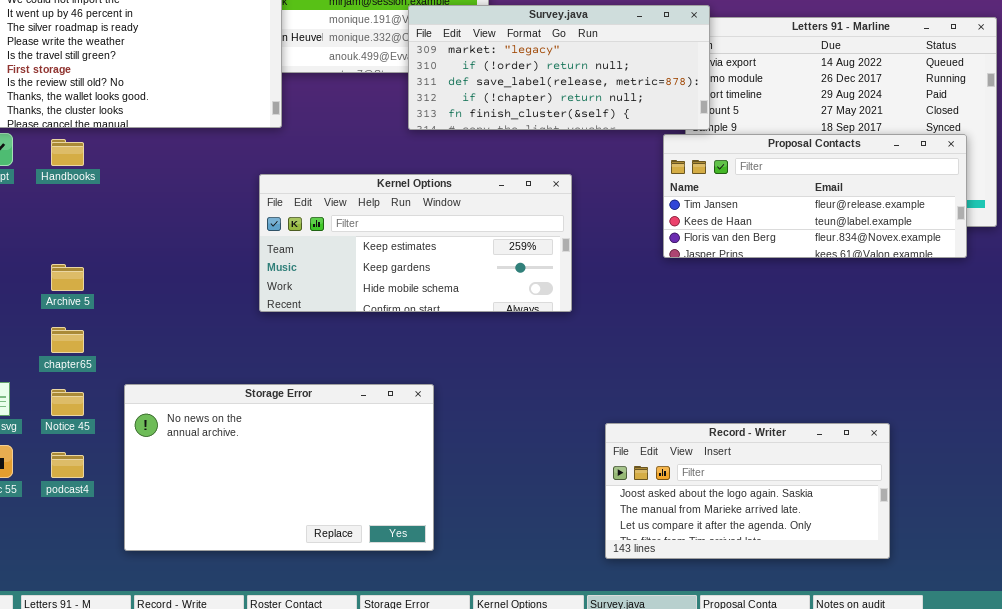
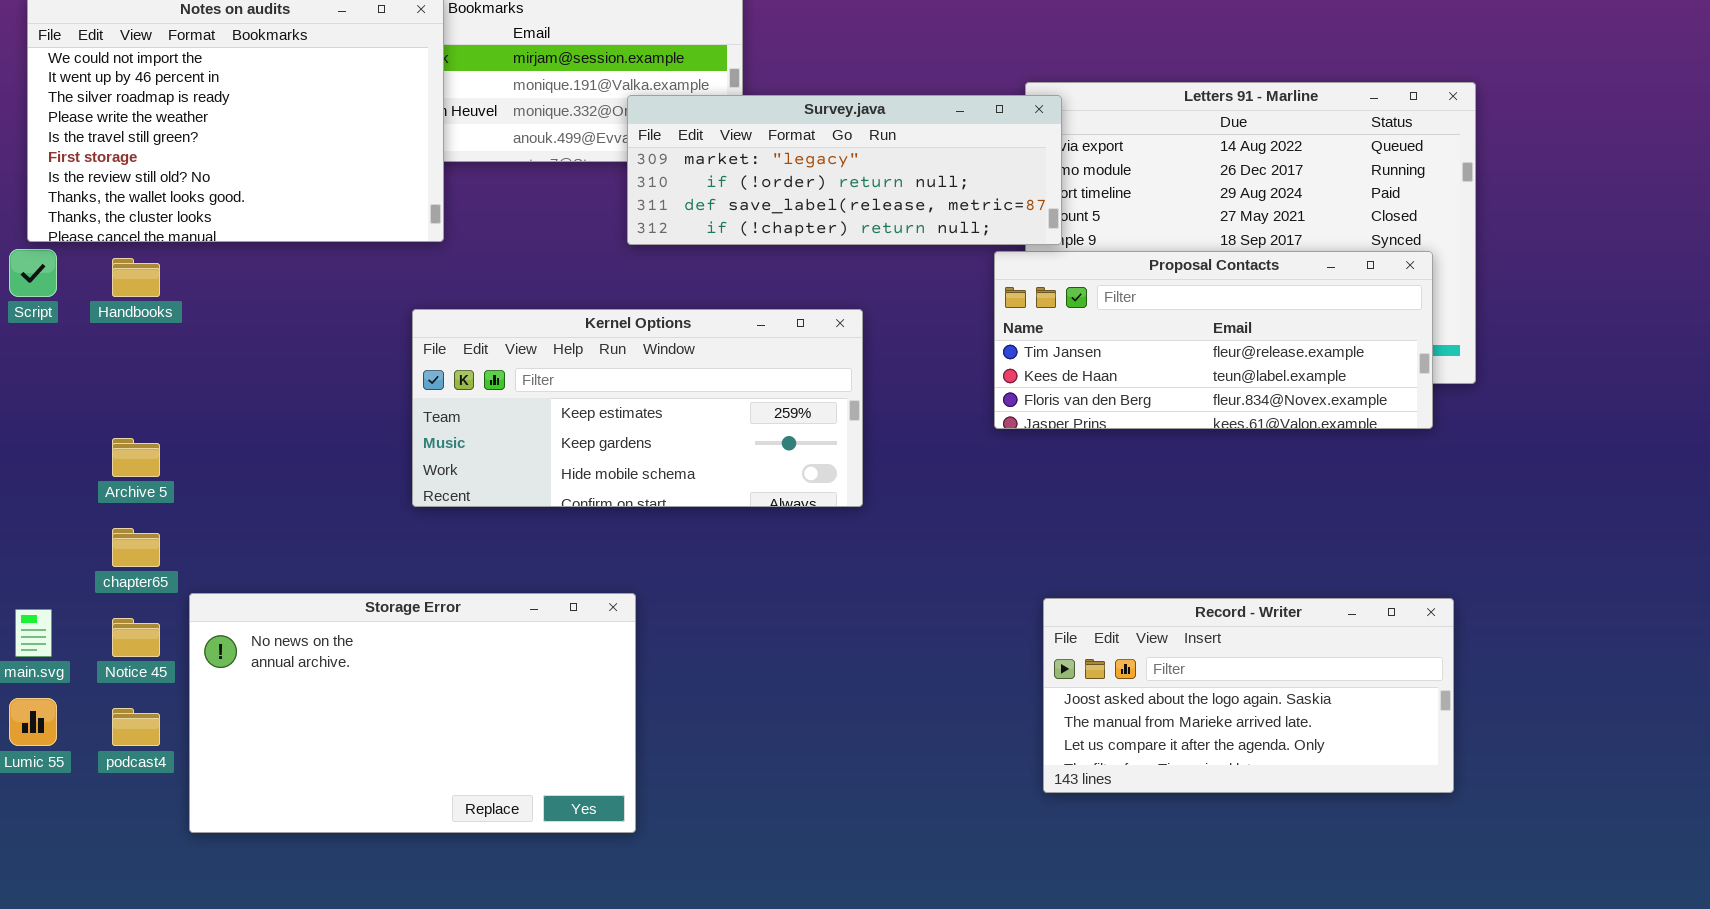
Survey.java: [408,5,710,130] -> [627,95,1062,245], resized
Storage Error: [124,384,434,551] -> [189,593,636,833], moved
Record - Writer: [605,423,890,559] -> [1043,598,1454,793], moved

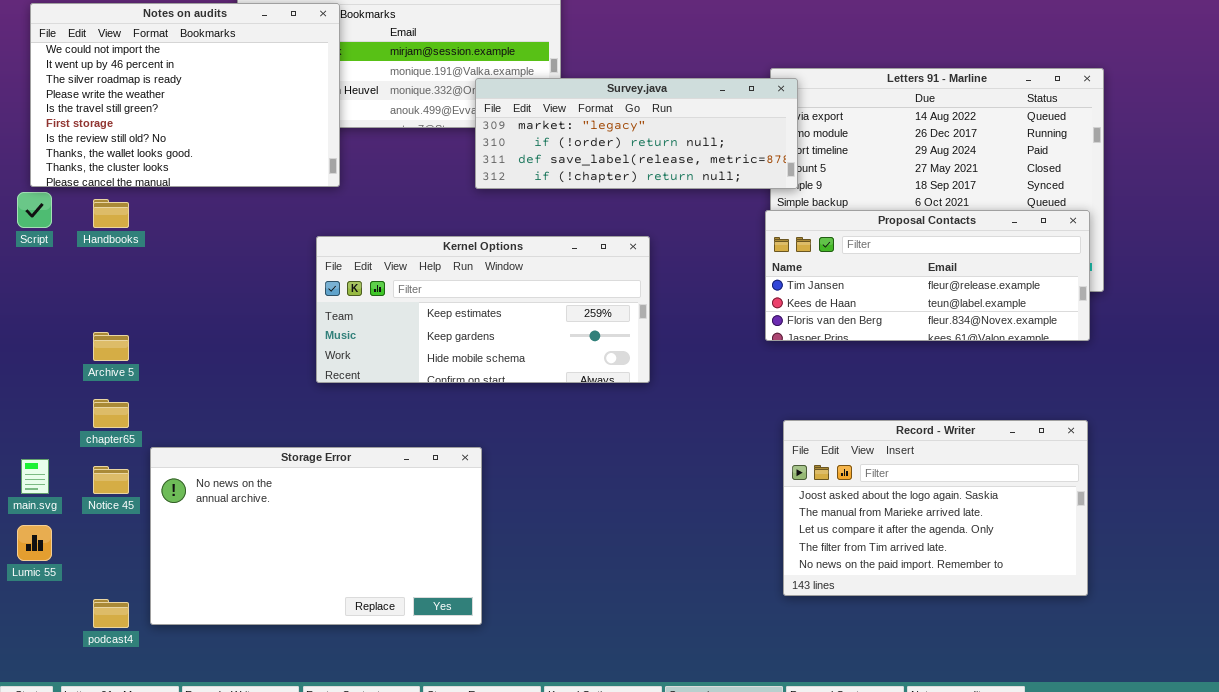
Proposal Contacts: [994,251,1433,429] -> [765,210,1090,341], moved
Record - Writer: [1043,598,1454,793] -> [783,420,1088,596], resized
podcast4: [112,708,160,746] -> [93,599,129,628], moved

